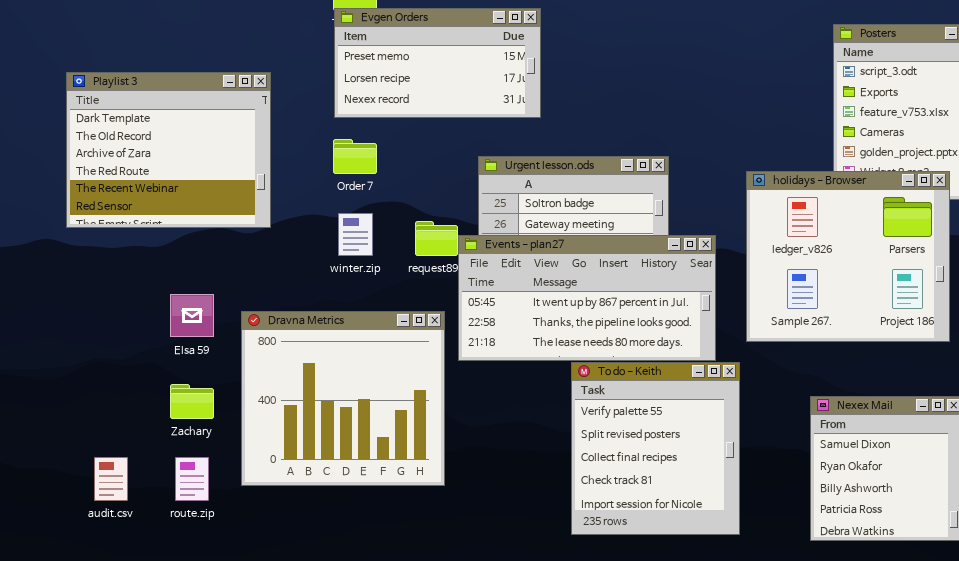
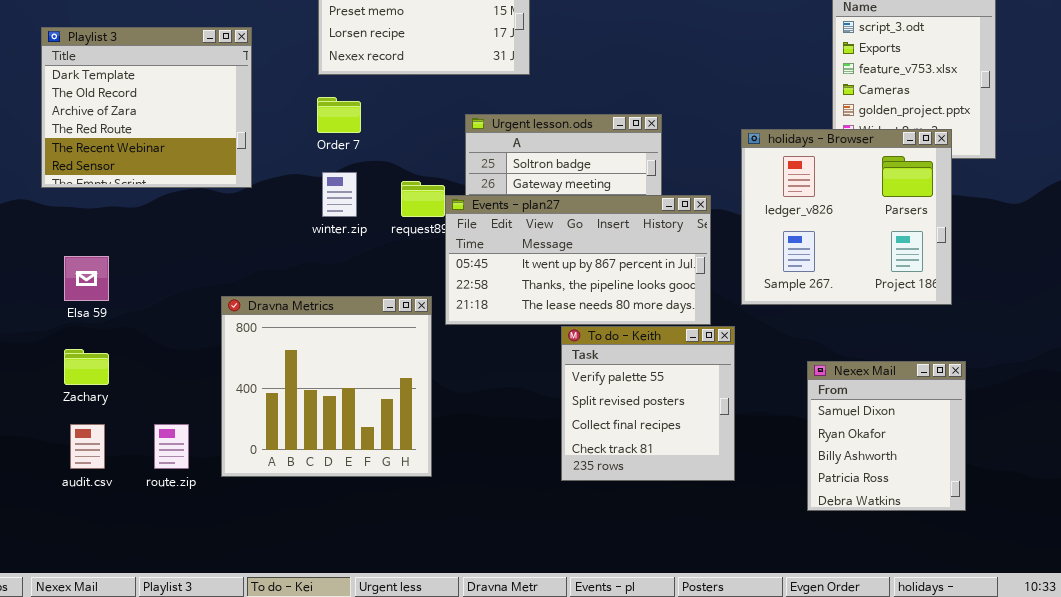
Elsa 59: [170,294,214,337] -> [64,256,109,301], moved
Dravna Metrics: [241,311,445,486] -> [221,296,432,477], moved
To do - Keith: [571,362,740,535] -> [561,326,735,481], resized
Zachary: [170,384,214,419] -> [64,349,109,385], moved

